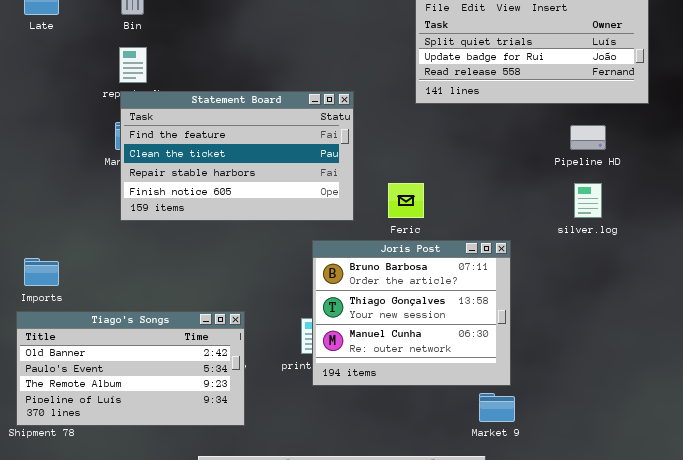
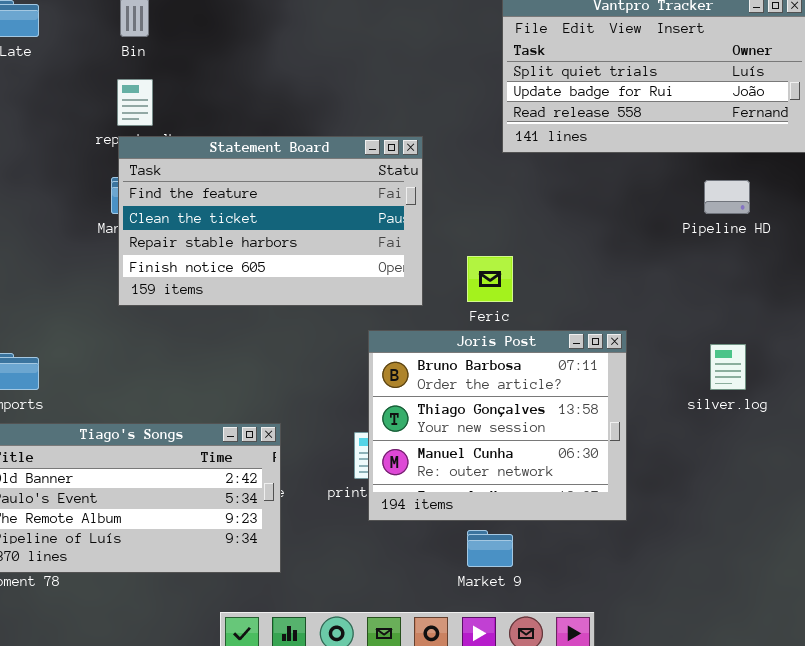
silver.log: [574,183,602,218] -> [710,344,746,390], moved
Market 9: [479,393,515,422] -> [467,530,513,567], moved

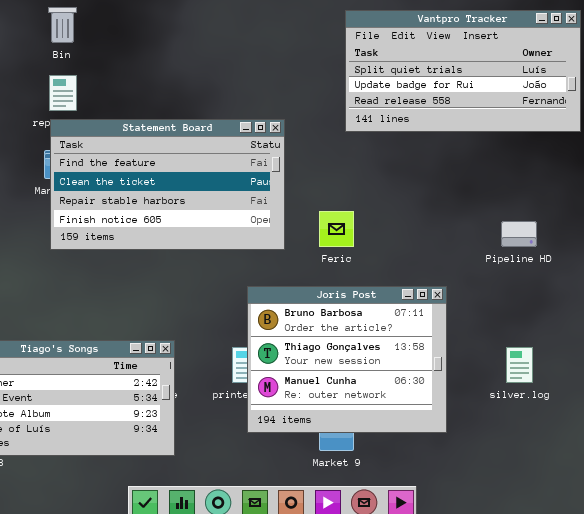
Pipeline HD: [704,180,750,214] -> [501,221,537,247], moved
Joris Post: [368,330,627,521] -> [247,286,447,433], moved
silver.log: [710,344,746,390] -> [506,347,533,383], moved

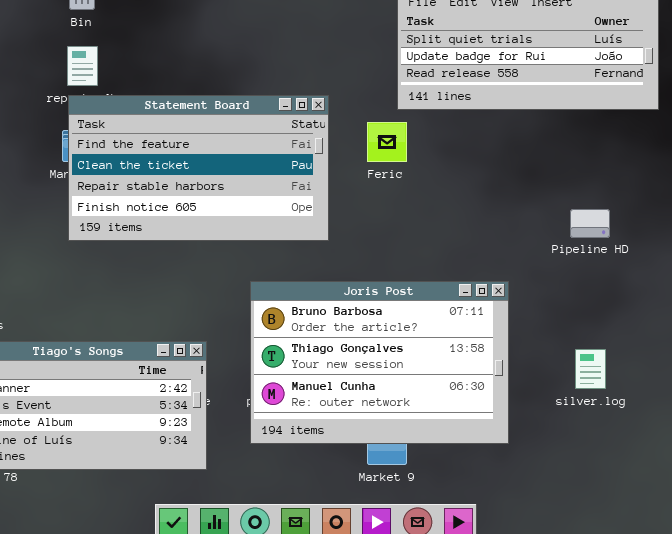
Feric: [319,211,354,247] -> [367,122,407,162], moved
Joris Post: [247,286,447,433] -> [250,281,509,444], resized

